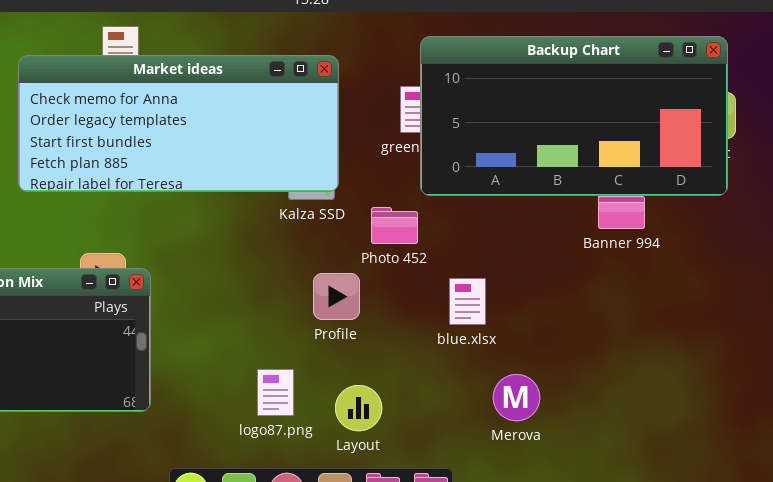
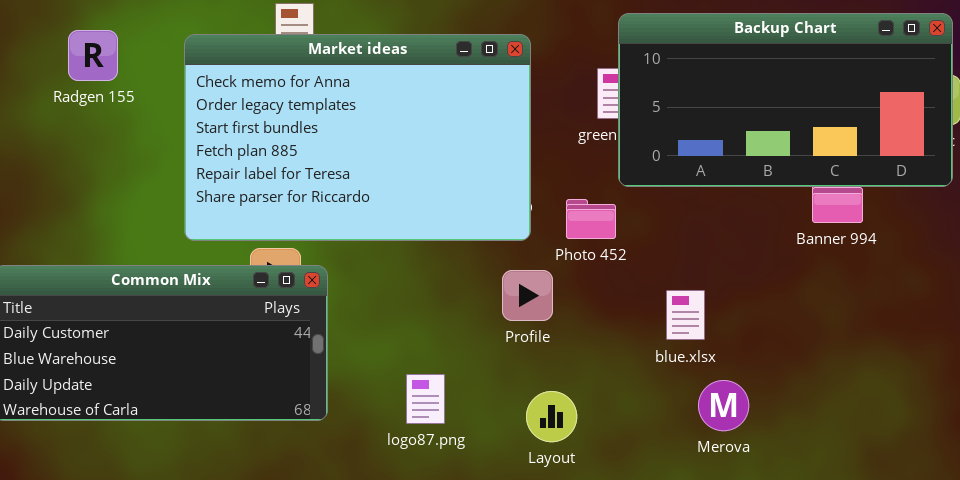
Market ideas: [18,55,339,192] -> [184,34,531,241], resized
blue.xlsx: [449,278,486,325] -> [666,290,705,340], moved
logo87.png: [257,369,294,416] -> [406,374,445,424], moved

